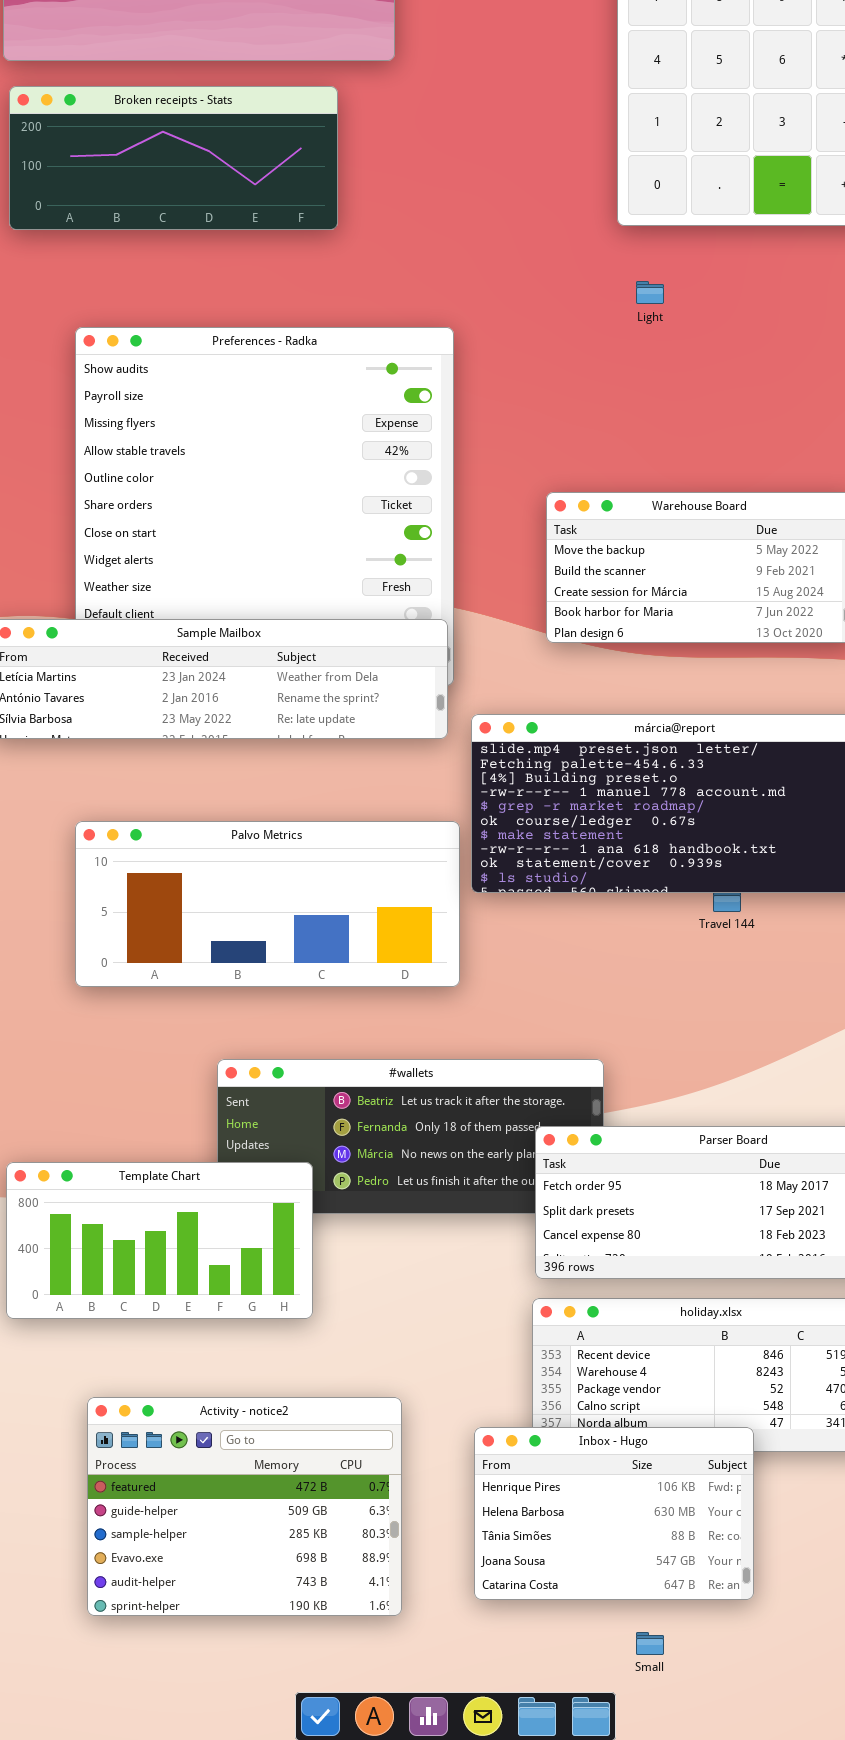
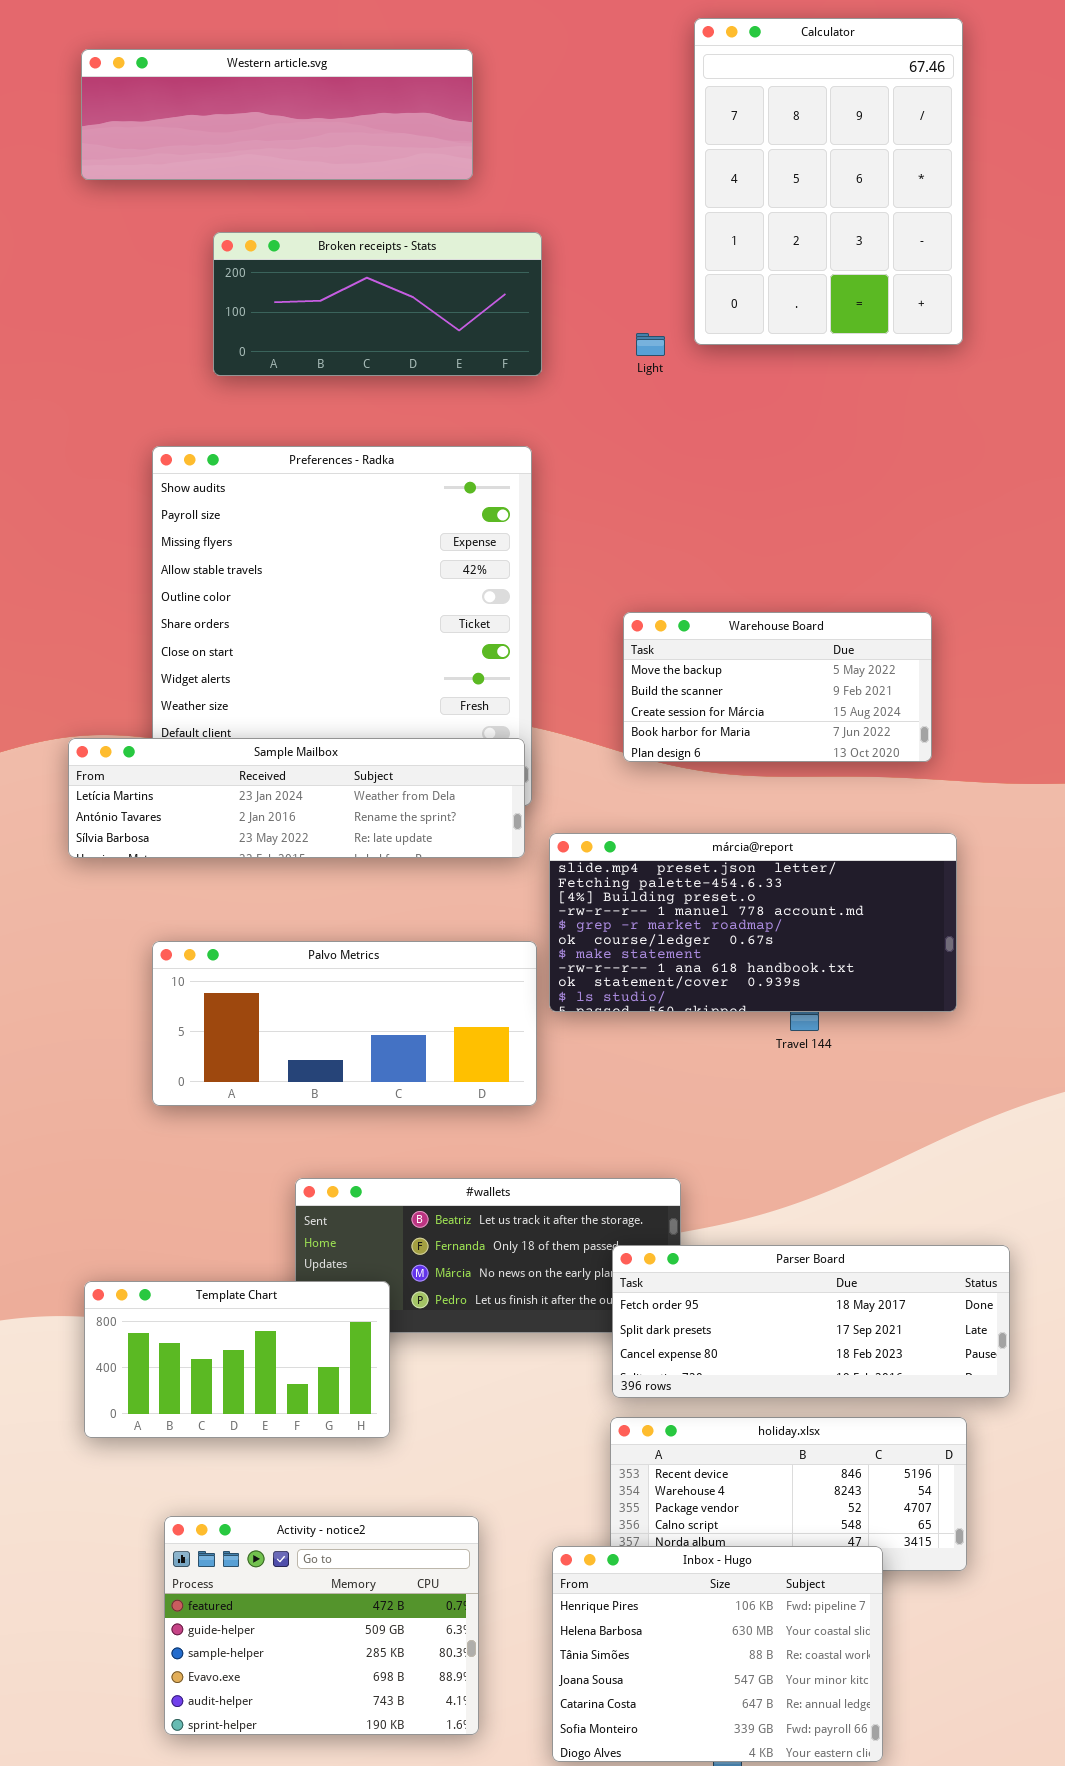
Broken receipts - Stats: [9,86,338,230] -> [213,232,542,376], moved
Light: [636,281,664,304] -> [636,333,665,356], moved
Inbox - Hugo: [474,1427,754,1600] -> [552,1546,883,1762], resized

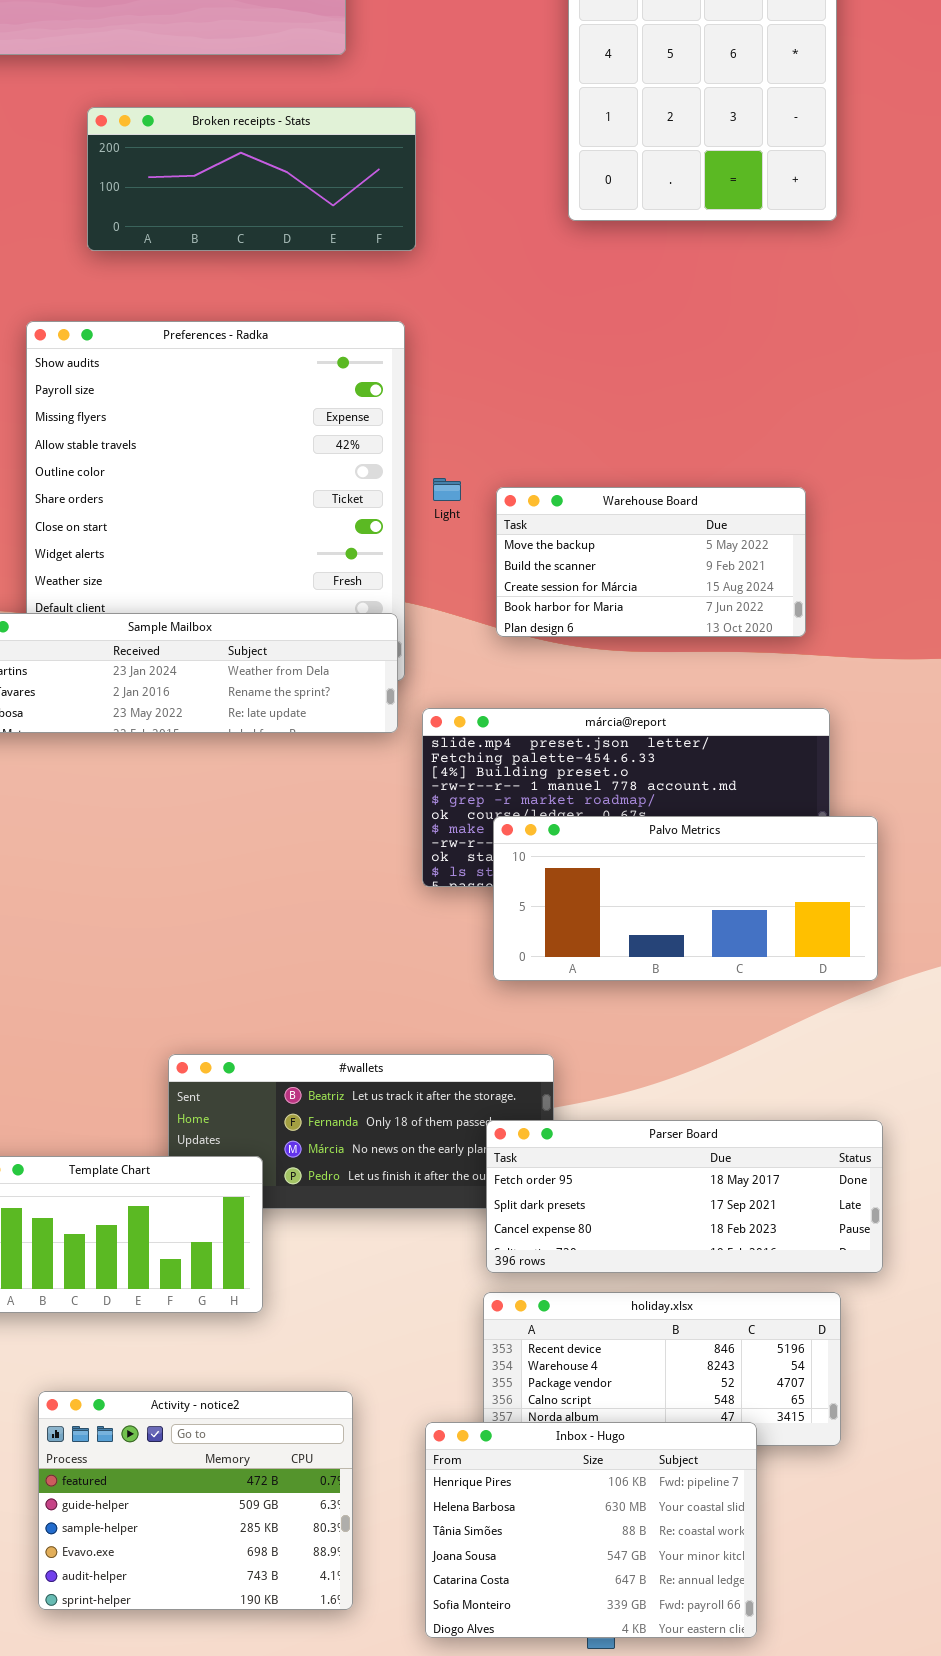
Light: [636,333,665,356] -> [433,478,461,501], moved
Palvo Metrics: [152,941,537,1106] -> [493,816,878,981], moved

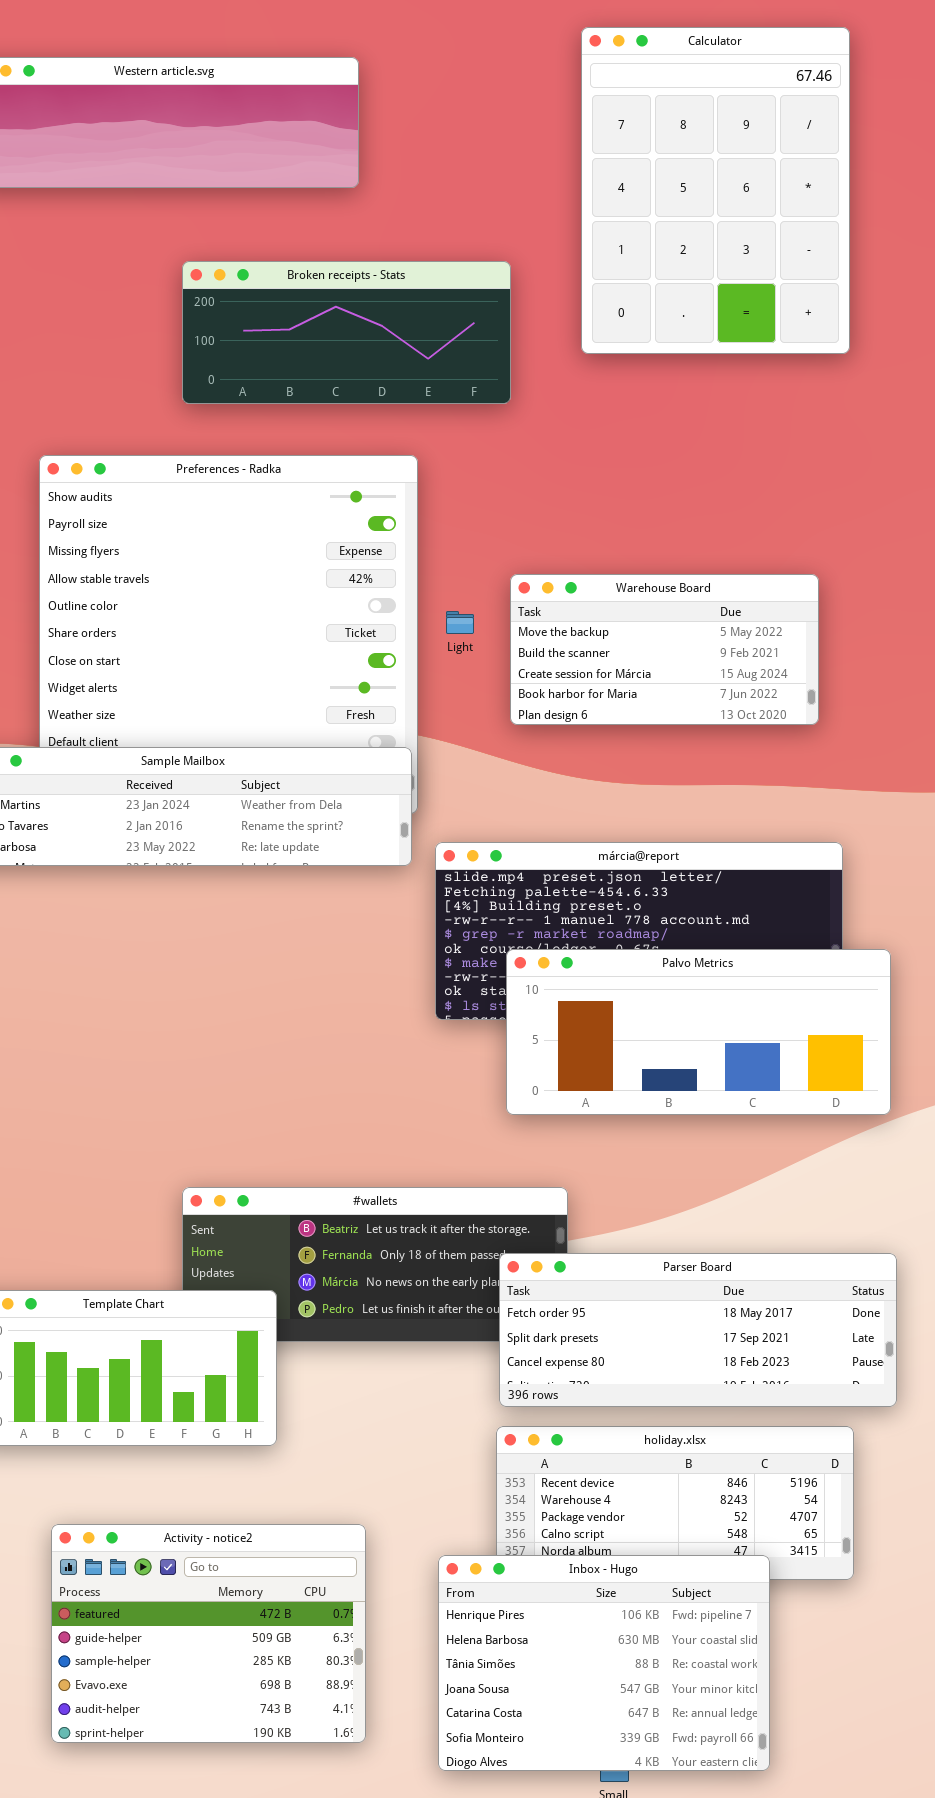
Broken receipts - Stats: [87,107,416,251] -> [182,261,511,404], moved
Warehouse Board: [496,487,806,637] -> [510,574,819,725], moved

